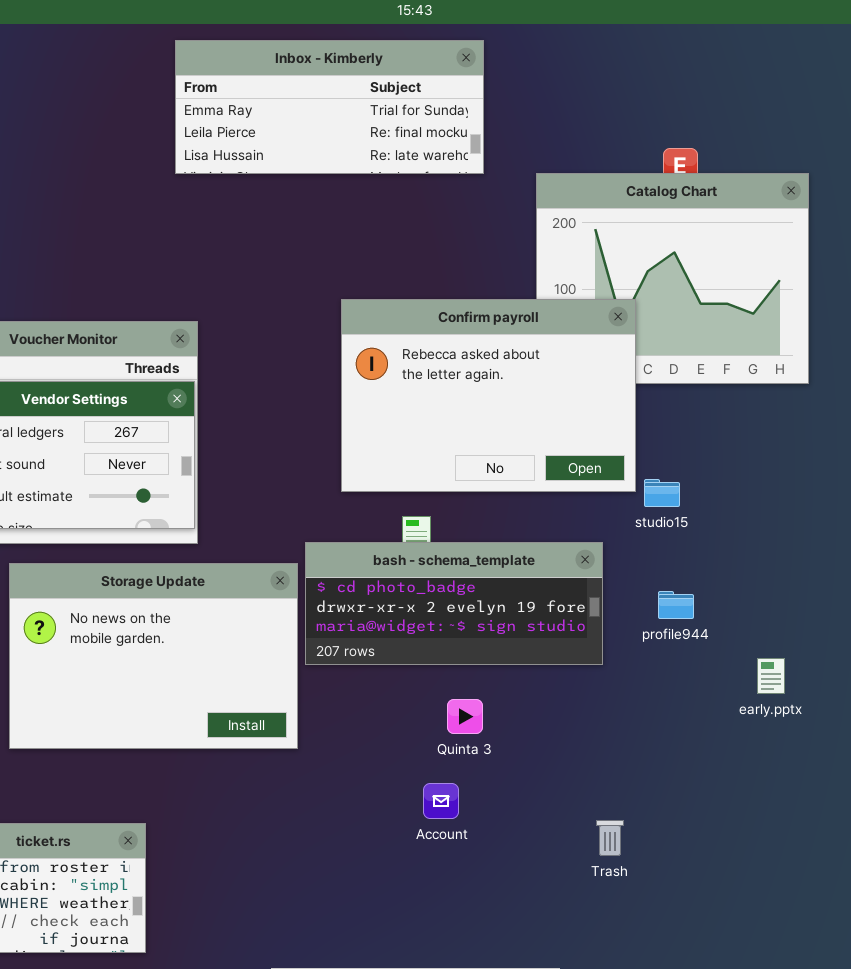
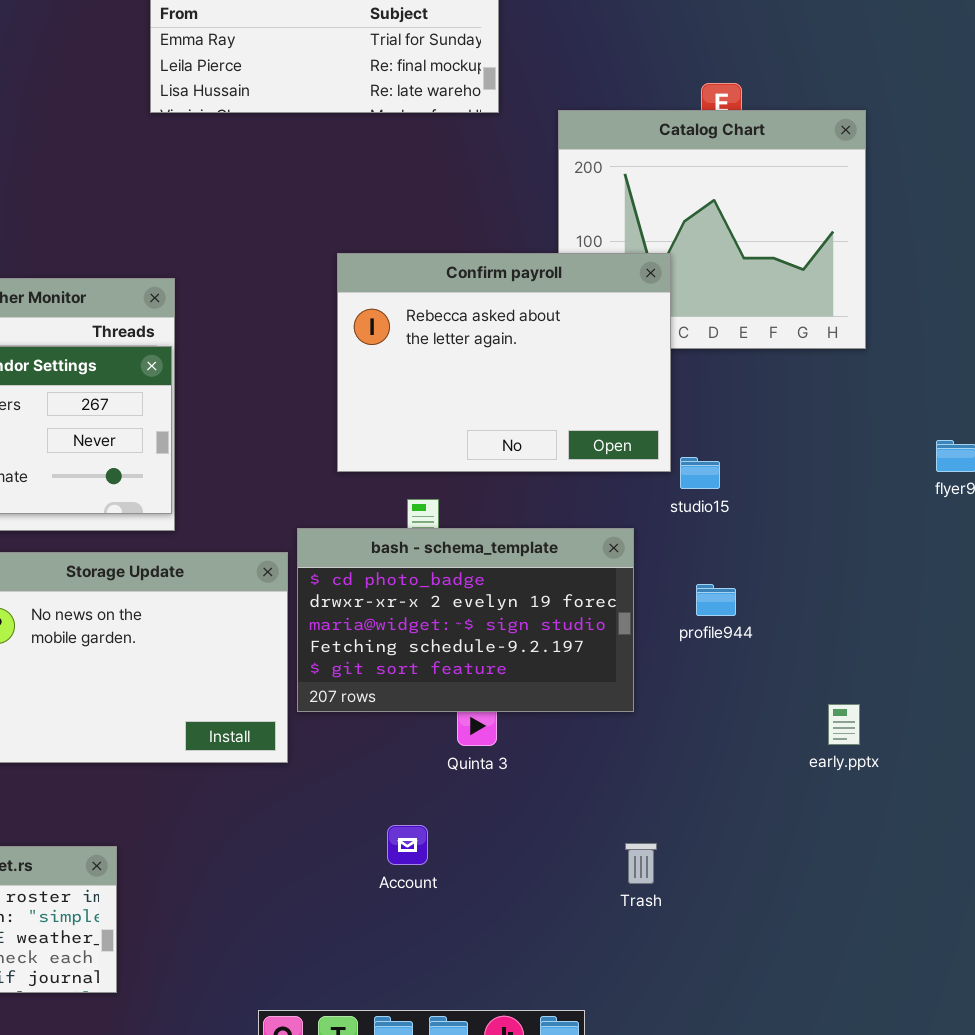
bash - schema_template: [305,542,603,665] -> [297,528,634,712], resized
early.pptx: [757,658,785,694] -> [828,704,860,745], moved
Account: [423,783,459,819] -> [387,825,428,865], moved

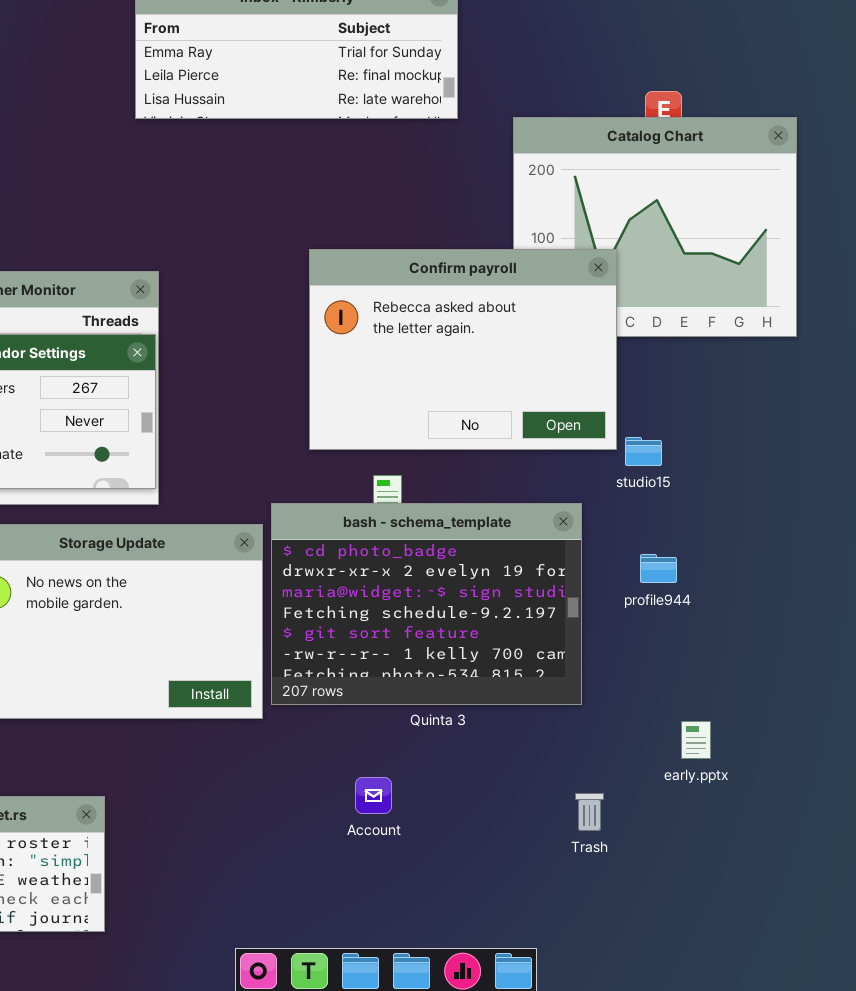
bash - schema_template: [297,528,634,712] -> [271,503,582,705], resized
early.pptx: [828,704,860,745] -> [681,721,711,759], moved

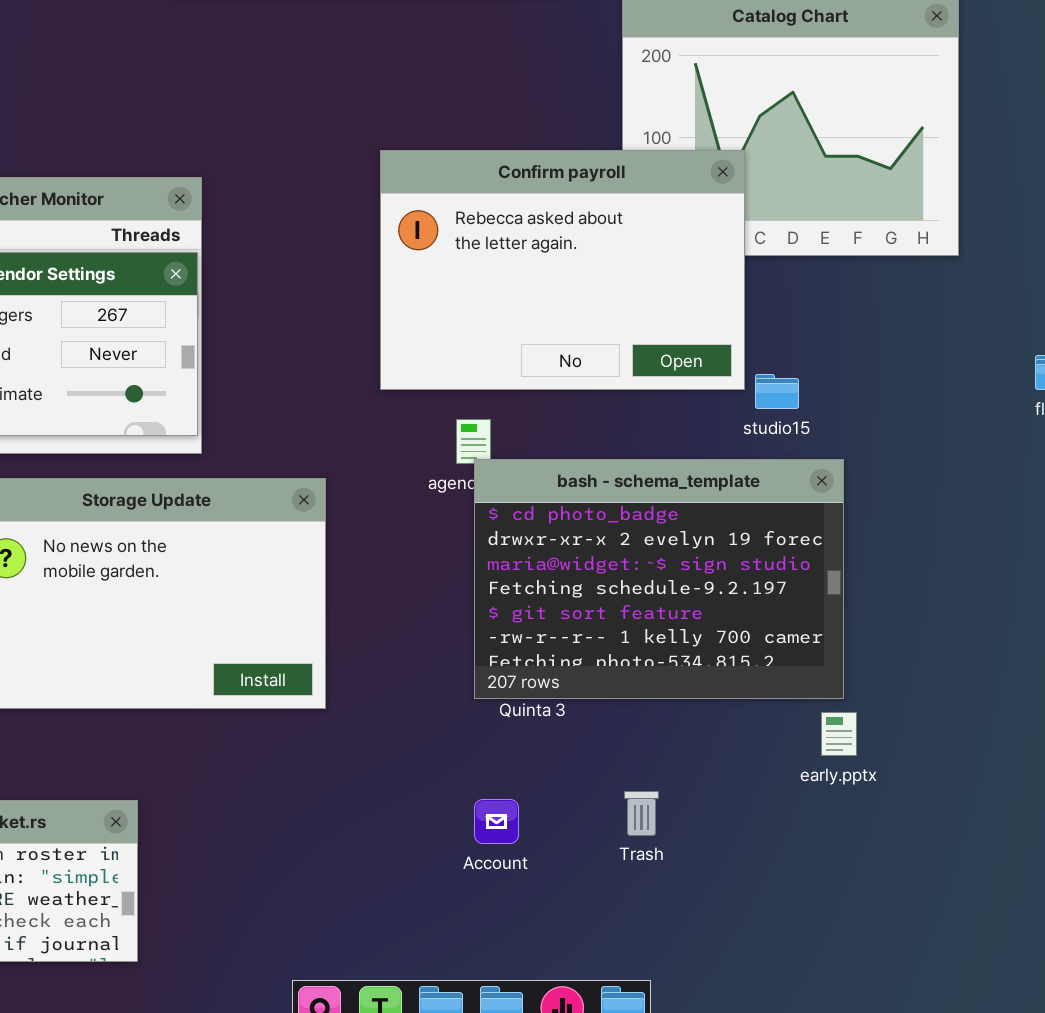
bash - schema_template: [271,503,582,705] -> [474,459,844,699], moved
Account: [355,777,392,814] -> [474,799,519,844], moved
Trash: [575,793,604,831] -> [624,791,659,836], moved

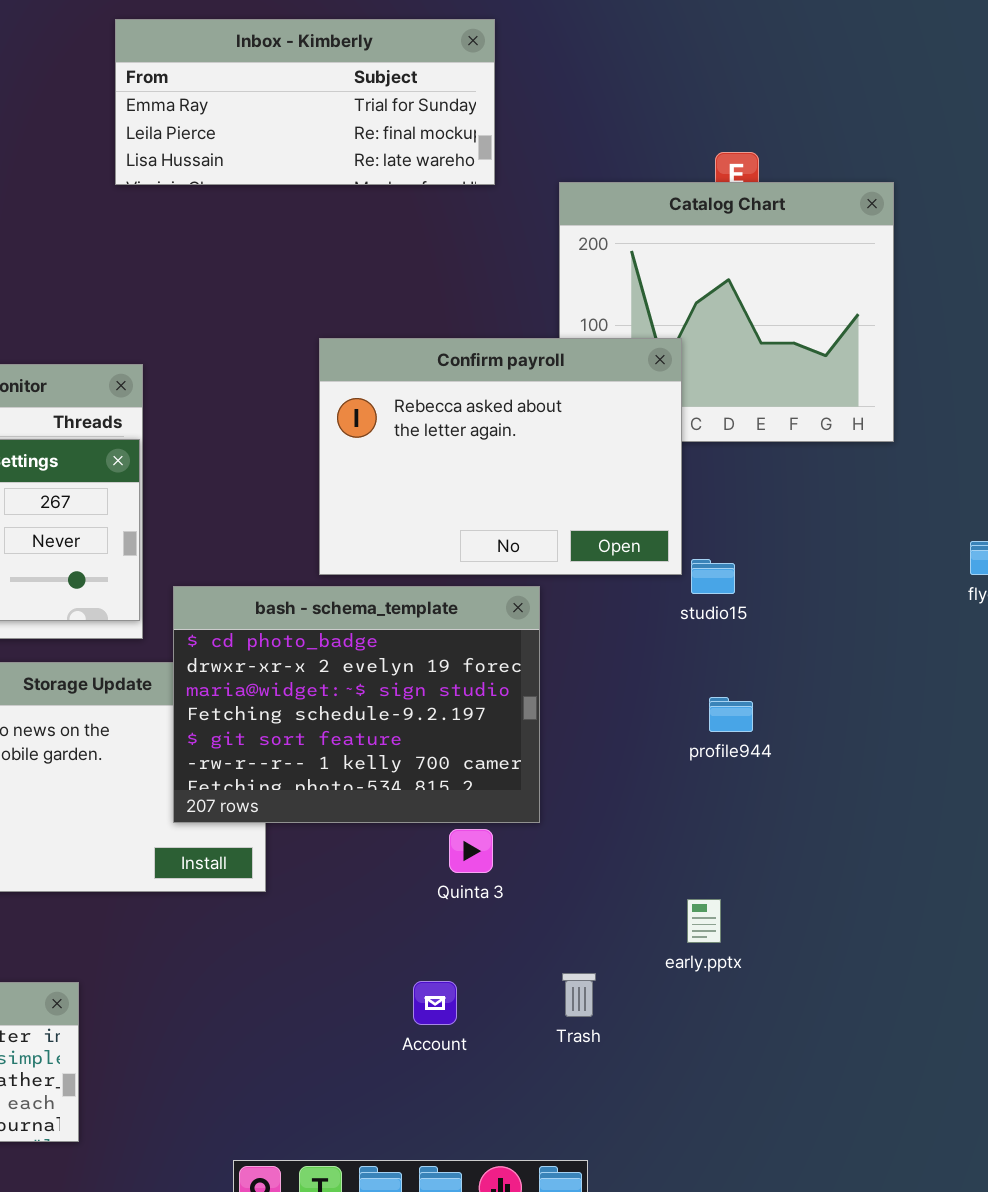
bash - schema_template: [474,459,844,699] -> [173,586,540,823], moved
early.pptx: [821,712,857,756] -> [687,899,721,943], moved

